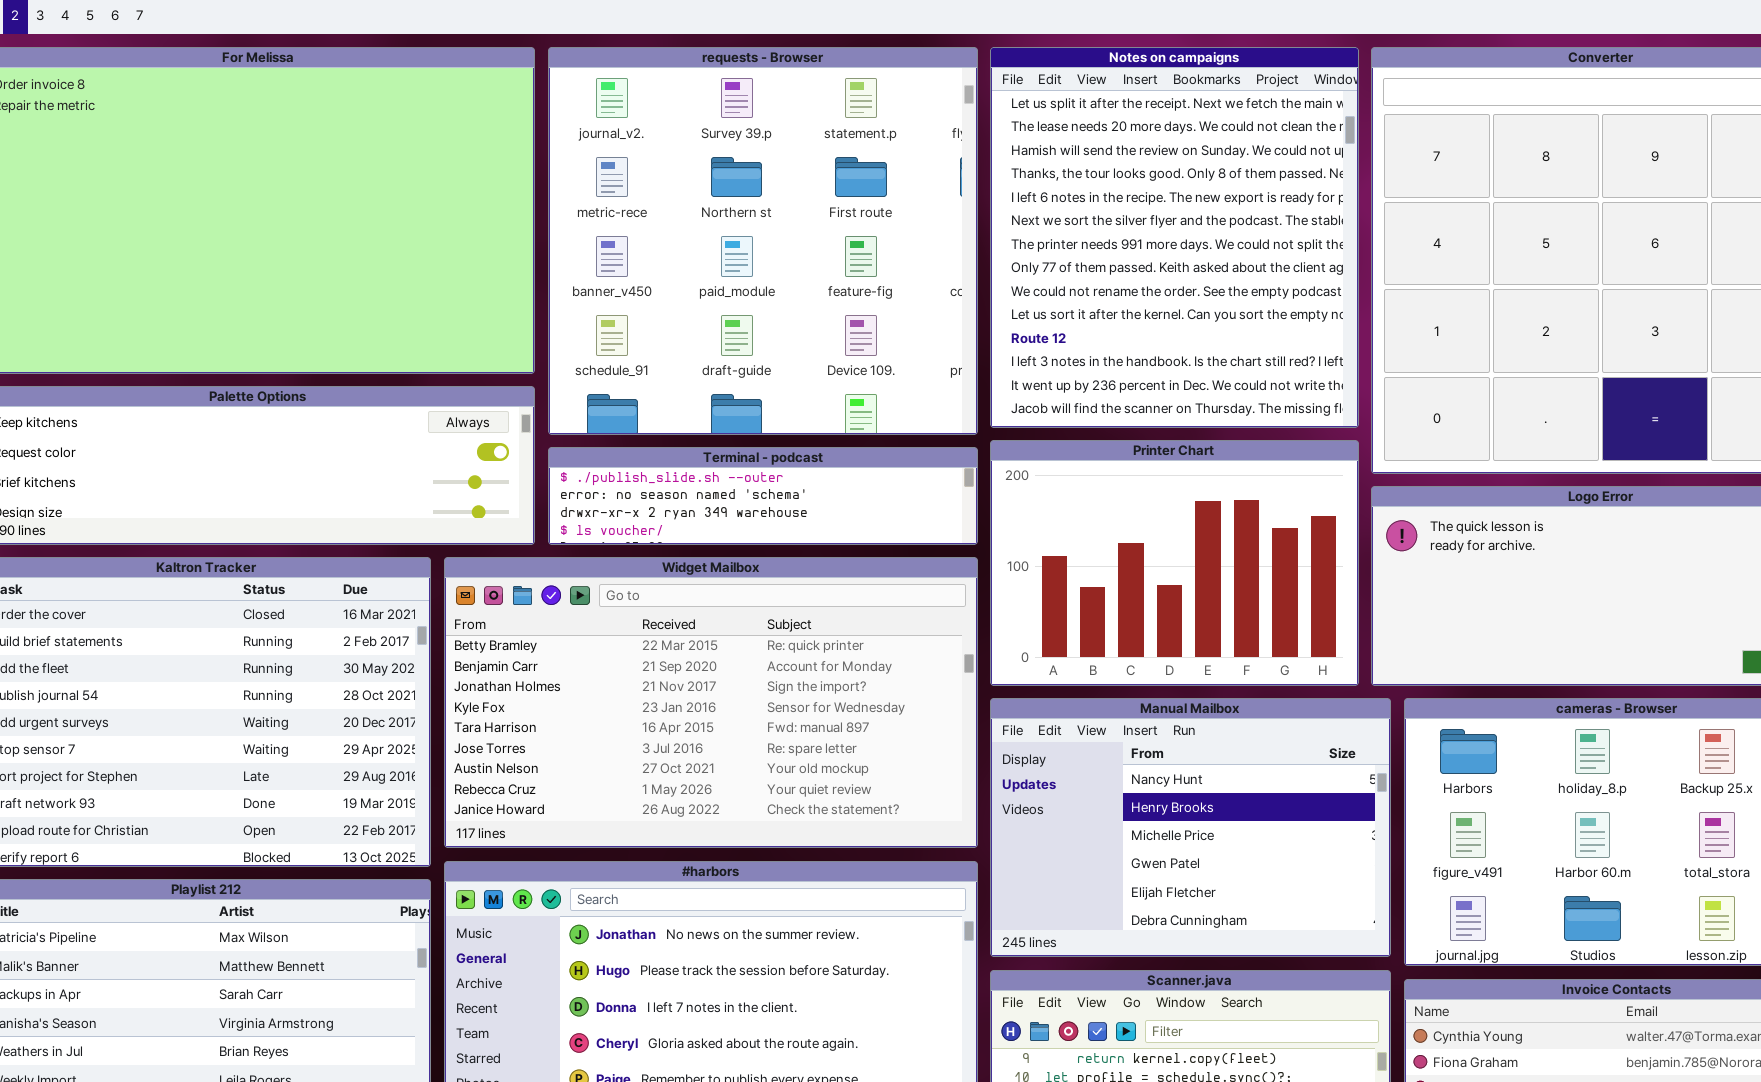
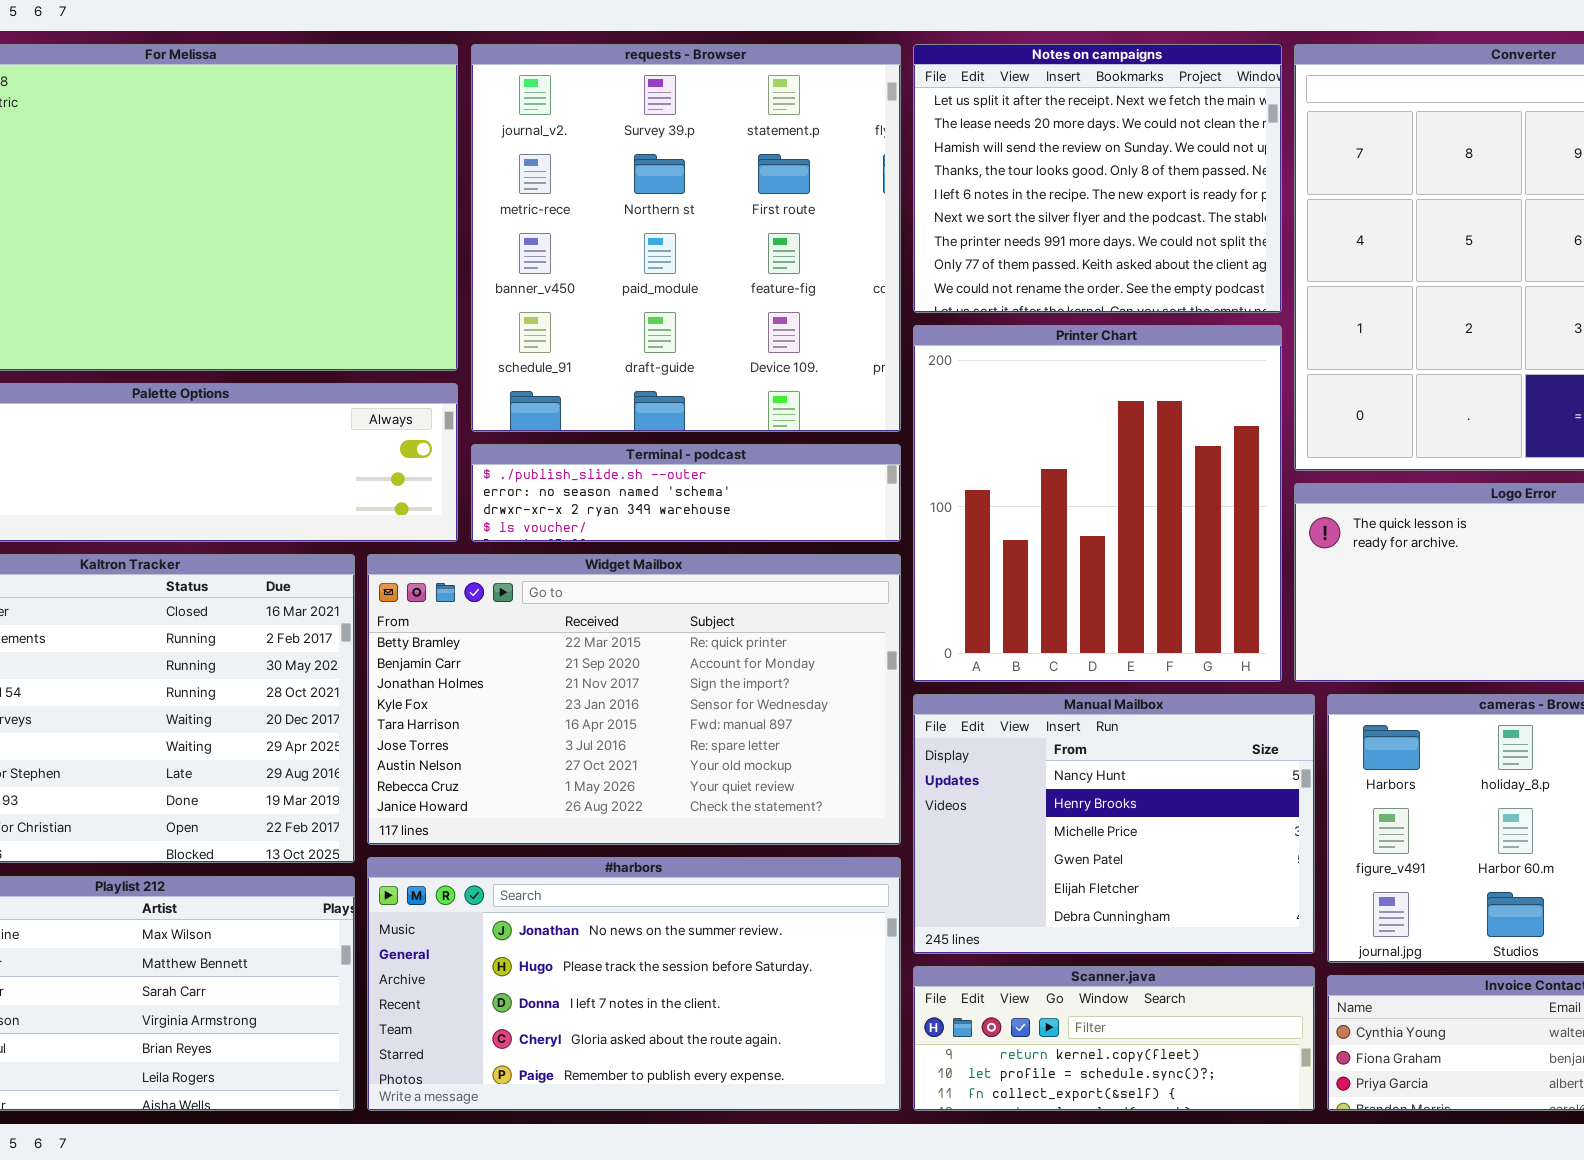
Notes on campaigns: [990,47,1359,428] -> [913,44,1282,313], resized
Printer Chart: [990,440,1359,686] -> [913,325,1282,682], resized

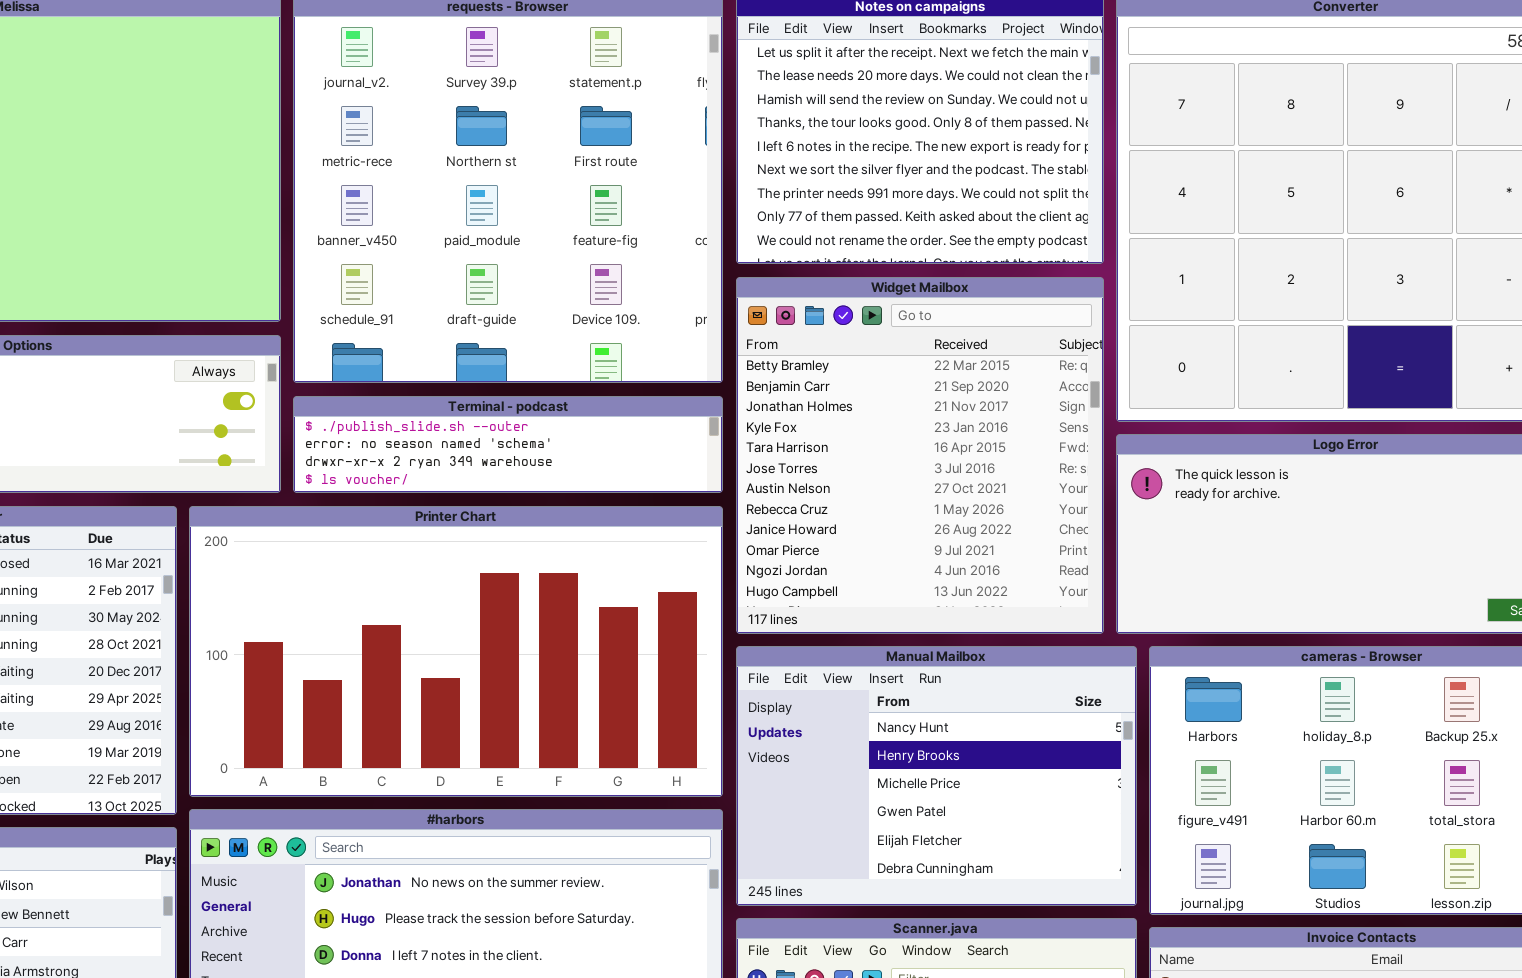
Printer Chart: [913,325,1282,682] -> [189,506,723,797], moved, resized
Widget Mailbox: [367,554,901,845] -> [736,277,1104,634], moved, resized

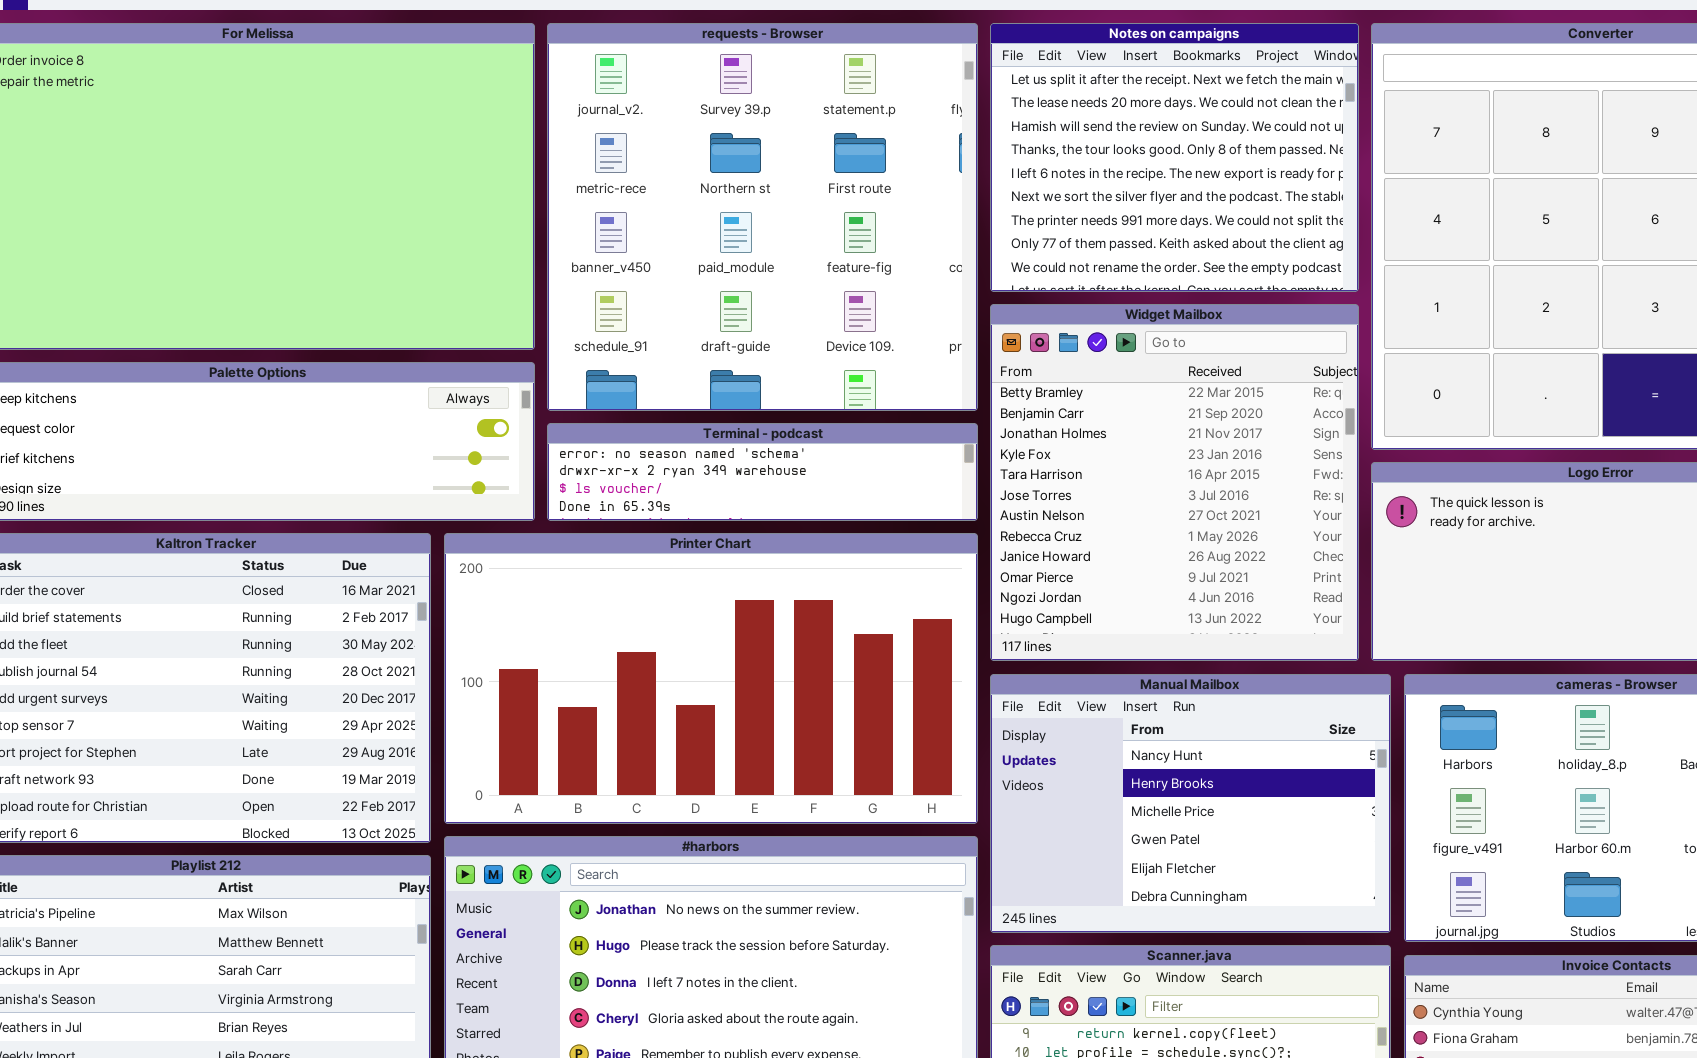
Terminal - podcast: [293,396,723,493] -> [547,423,978,521], scrolled down 1 row

